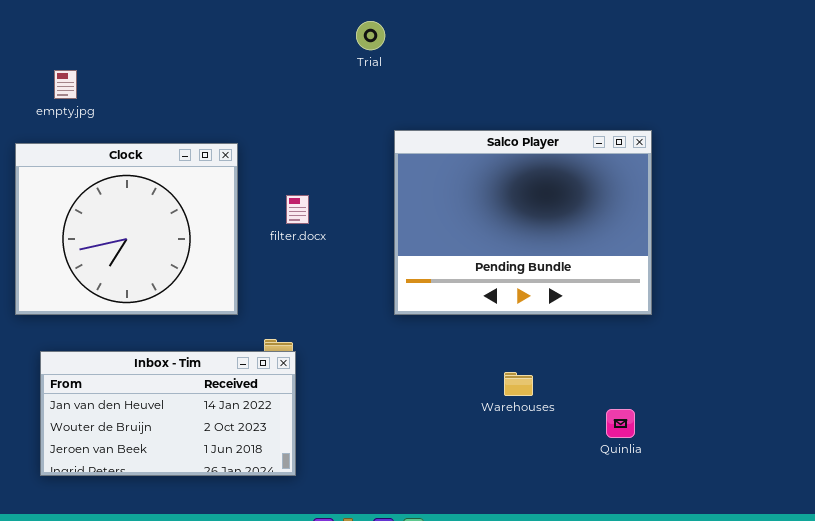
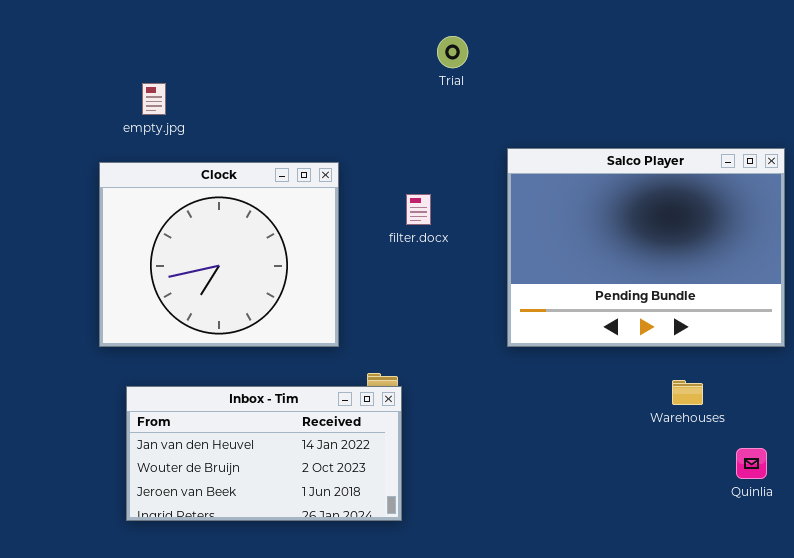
Trial: [356,21,385,50] -> [437,36,468,68], moved
filter.docx: [286,195,309,224] -> [406,194,431,225], moved
Warehouses: [504,372,533,396] -> [672,380,703,405], moved

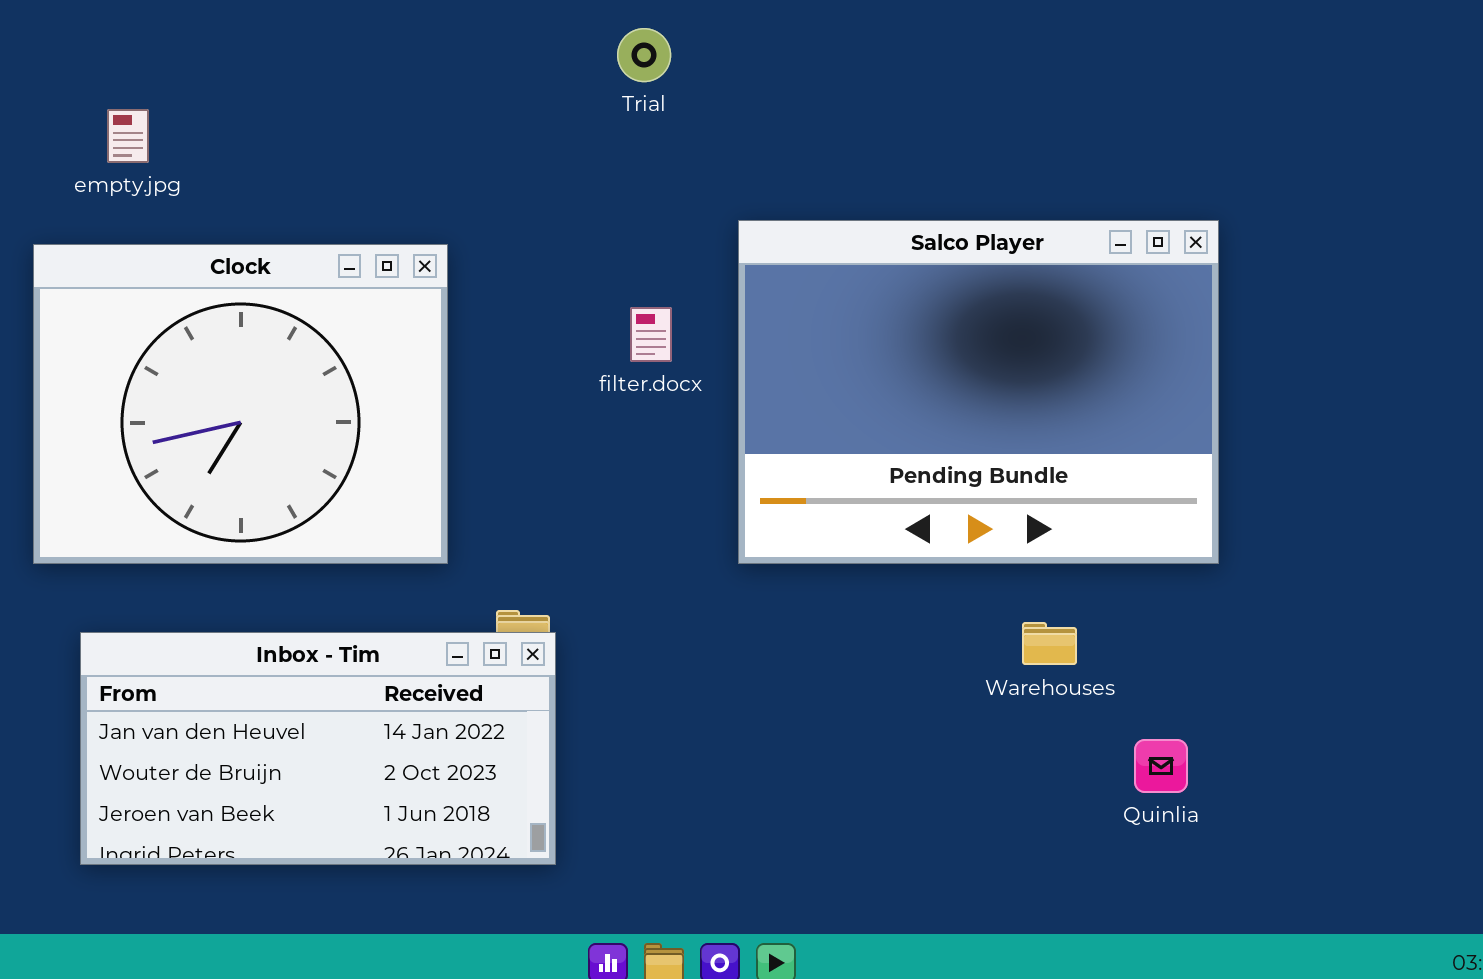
filter.docx: [406,194,431,225] -> [630,307,672,362], moved

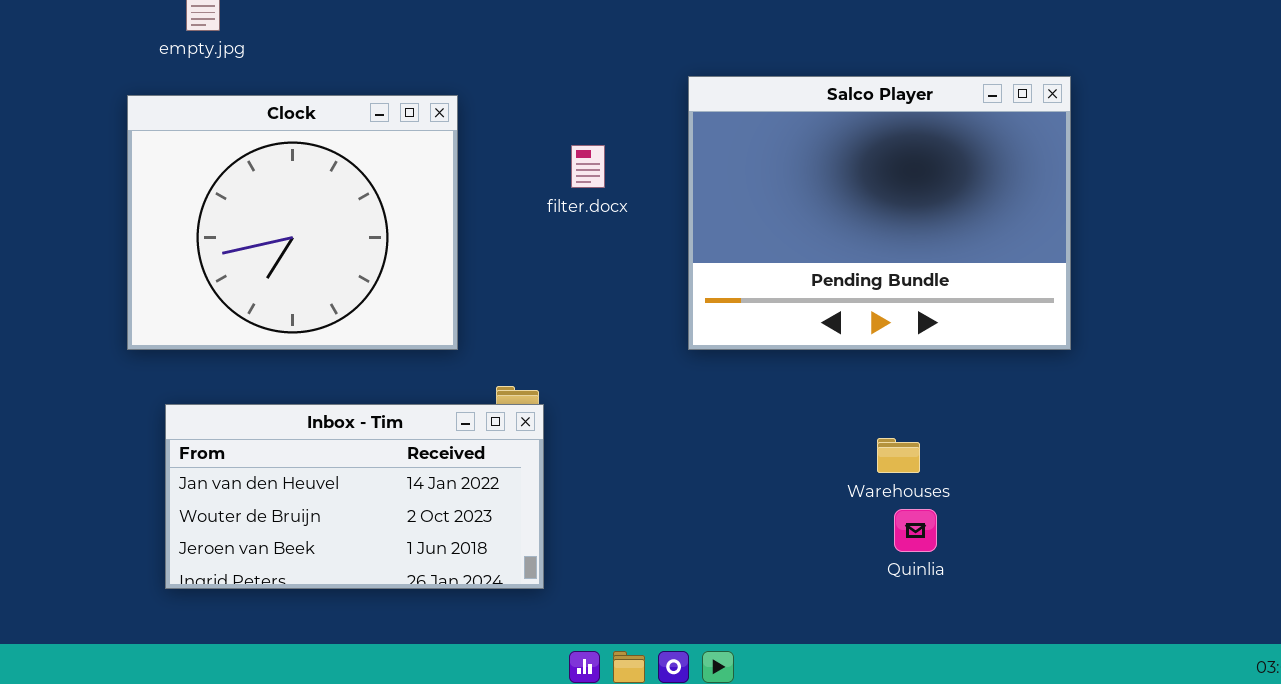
filter.docx: [630,307,672,362] -> [571,145,605,188], moved
Warehouses: [1022,622,1077,665] -> [877,438,920,473], moved
Quinlia: [1134,739,1188,793] -> [894,509,937,552], moved

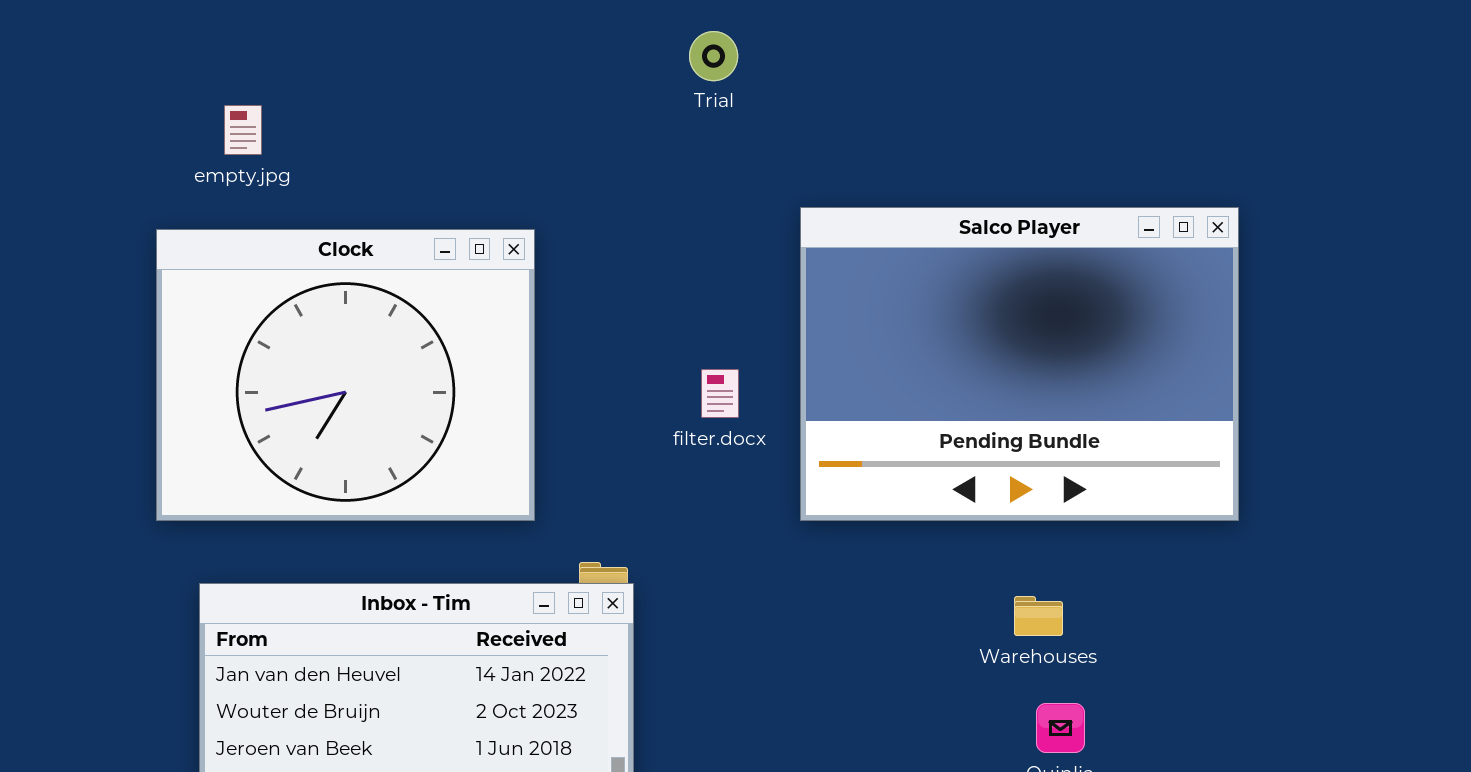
filter.docx: [571,145,605,188] -> [701,369,739,418], moved
Warehouses: [877,438,920,473] -> [1014,596,1063,636], moved

